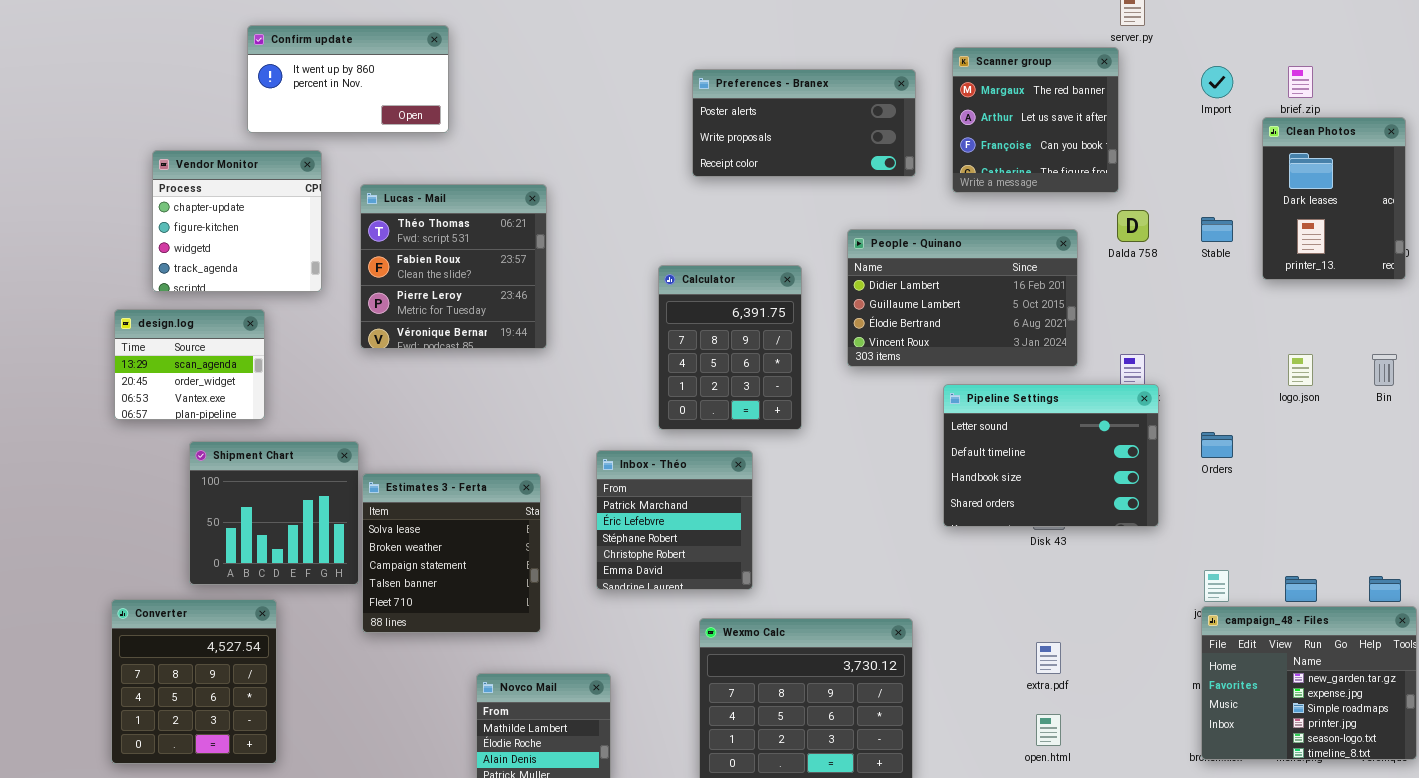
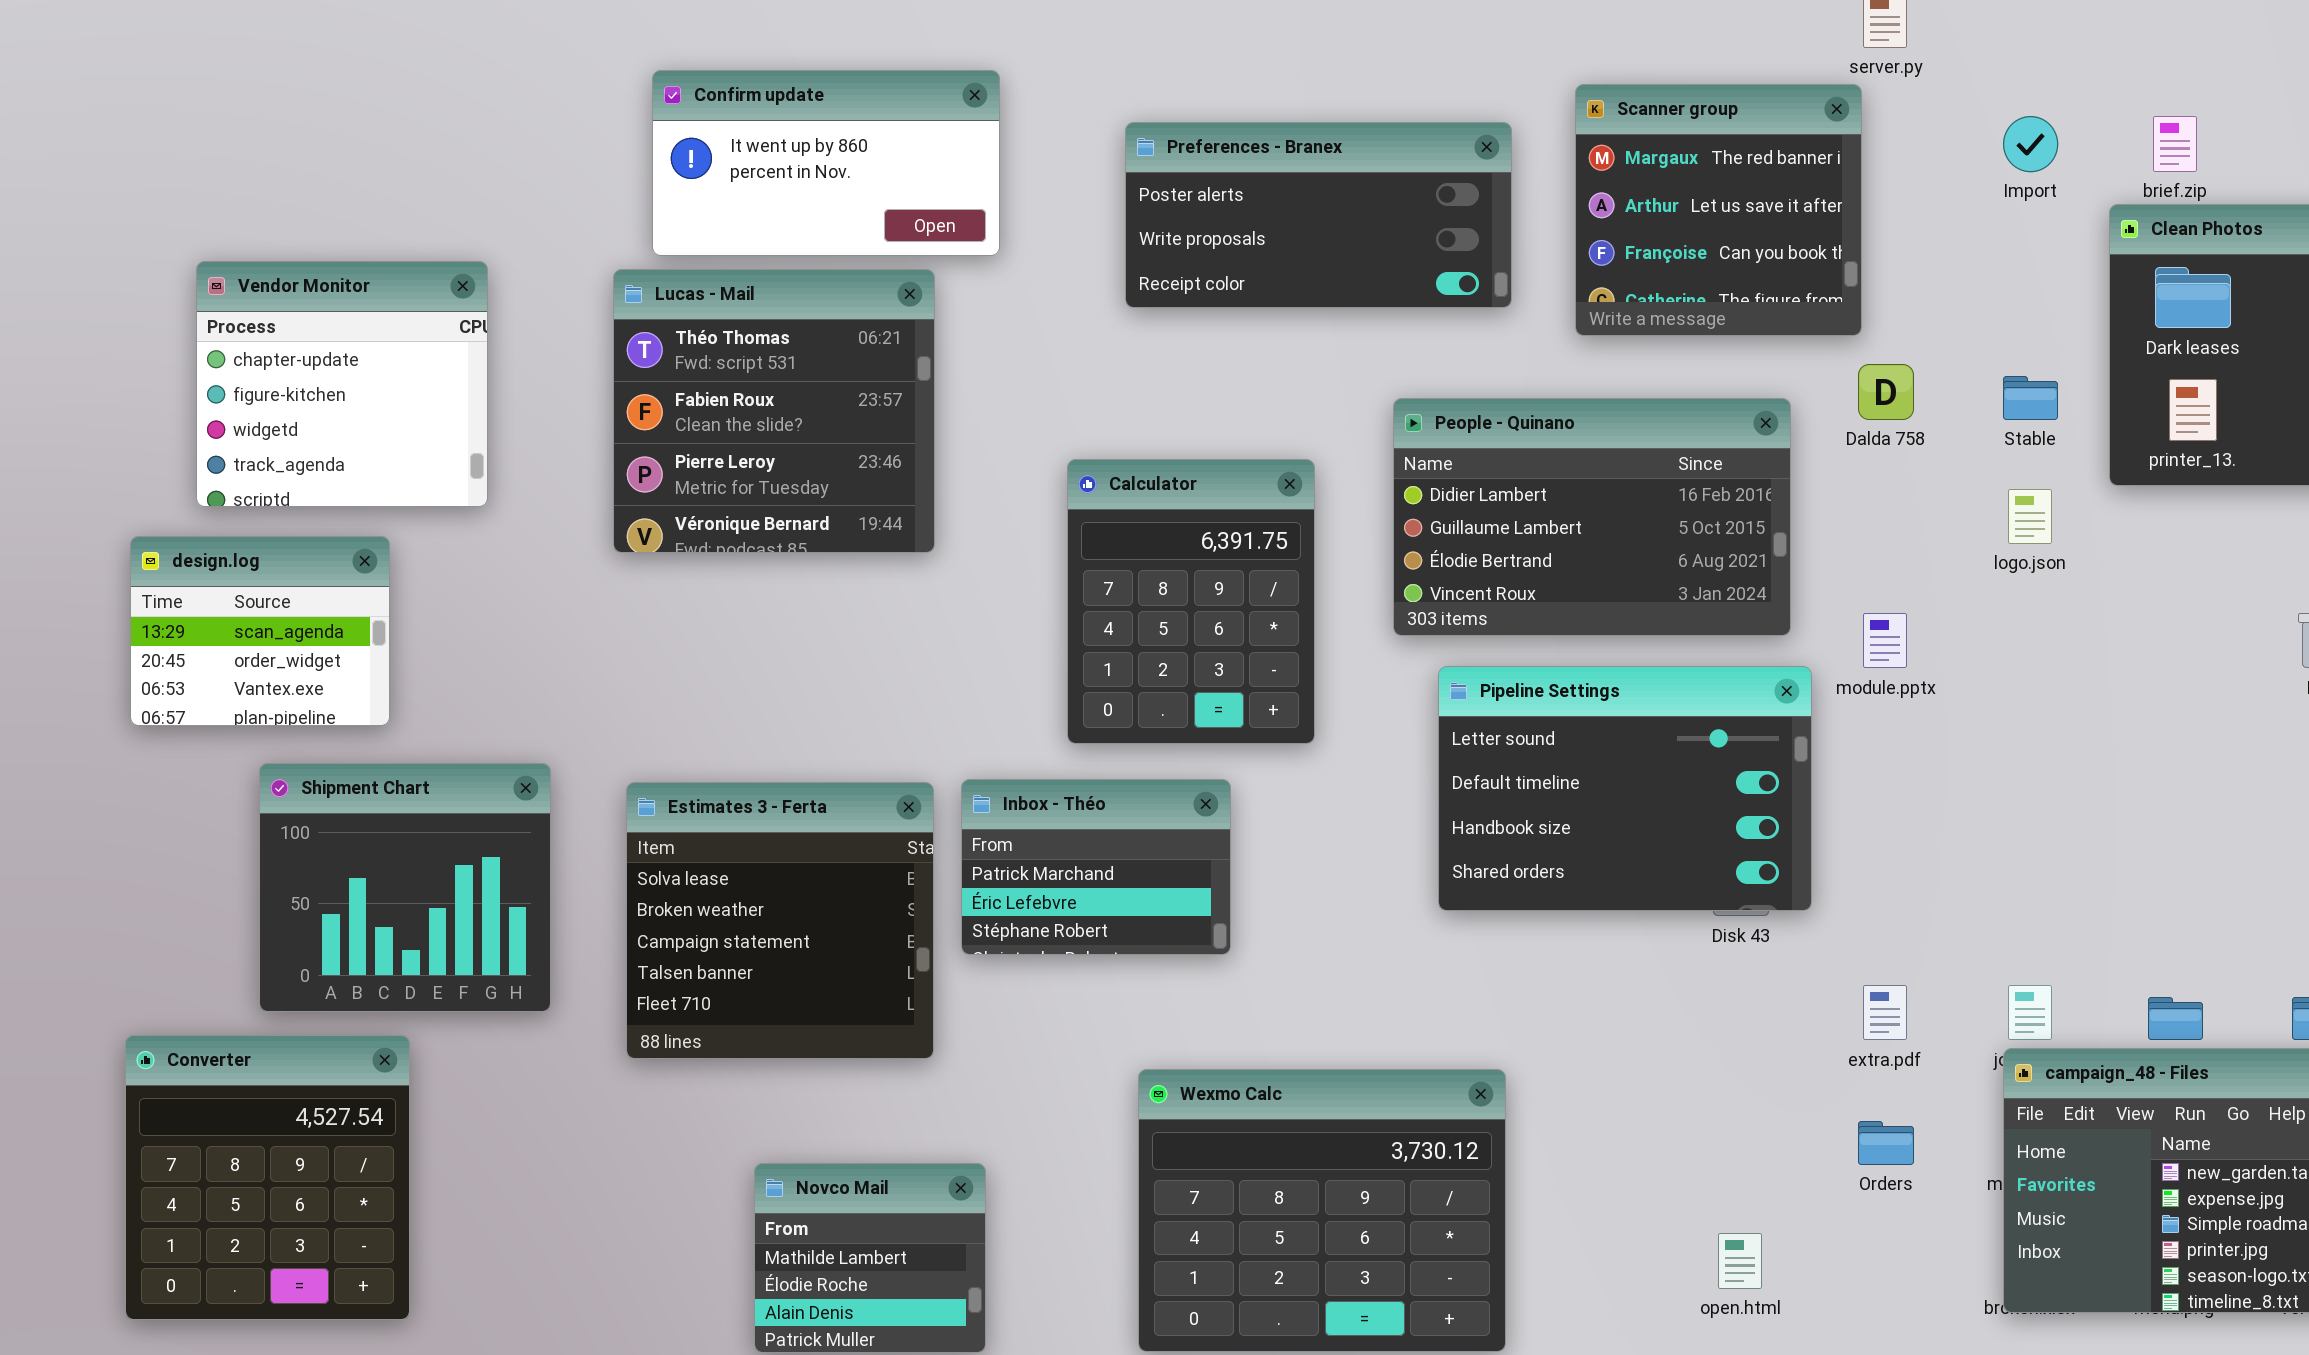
Confirm update: [247,25,449,133] -> [652,70,1000,256], moved
Lucas - Mail: [360,184,547,349] -> [613,269,935,553], moved
logo.json: [1288,354,1313,386] -> [2008,489,2052,544], moved
Pipeline Settings: [943,384,1159,527] -> [1438,666,1812,911], moved
Orders: [1201,432,1233,458] -> [1858,1121,1914,1165], moved
Inbox - Théo: [596,450,753,590] -> [961,779,1231,955], resized
Estimates 3 - Ferta: [362,473,541,633] -> [626,782,934,1059], moved
extra.pdf: [1036,642,1061,674] -> [1863,985,1907,1040], moved

